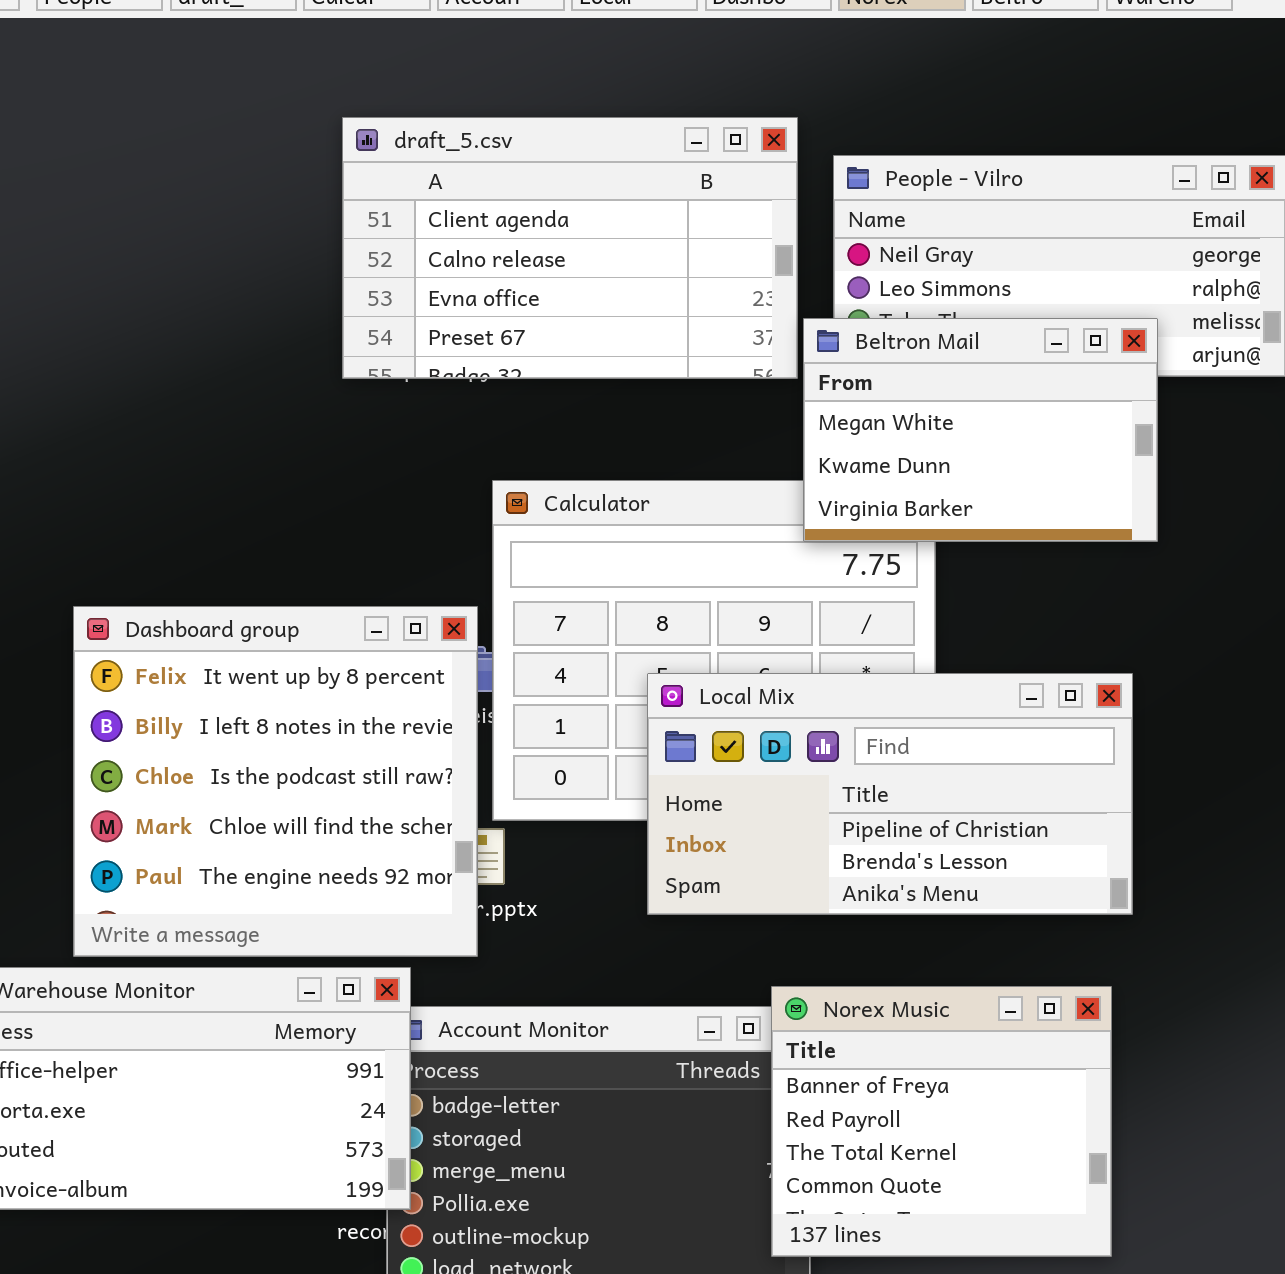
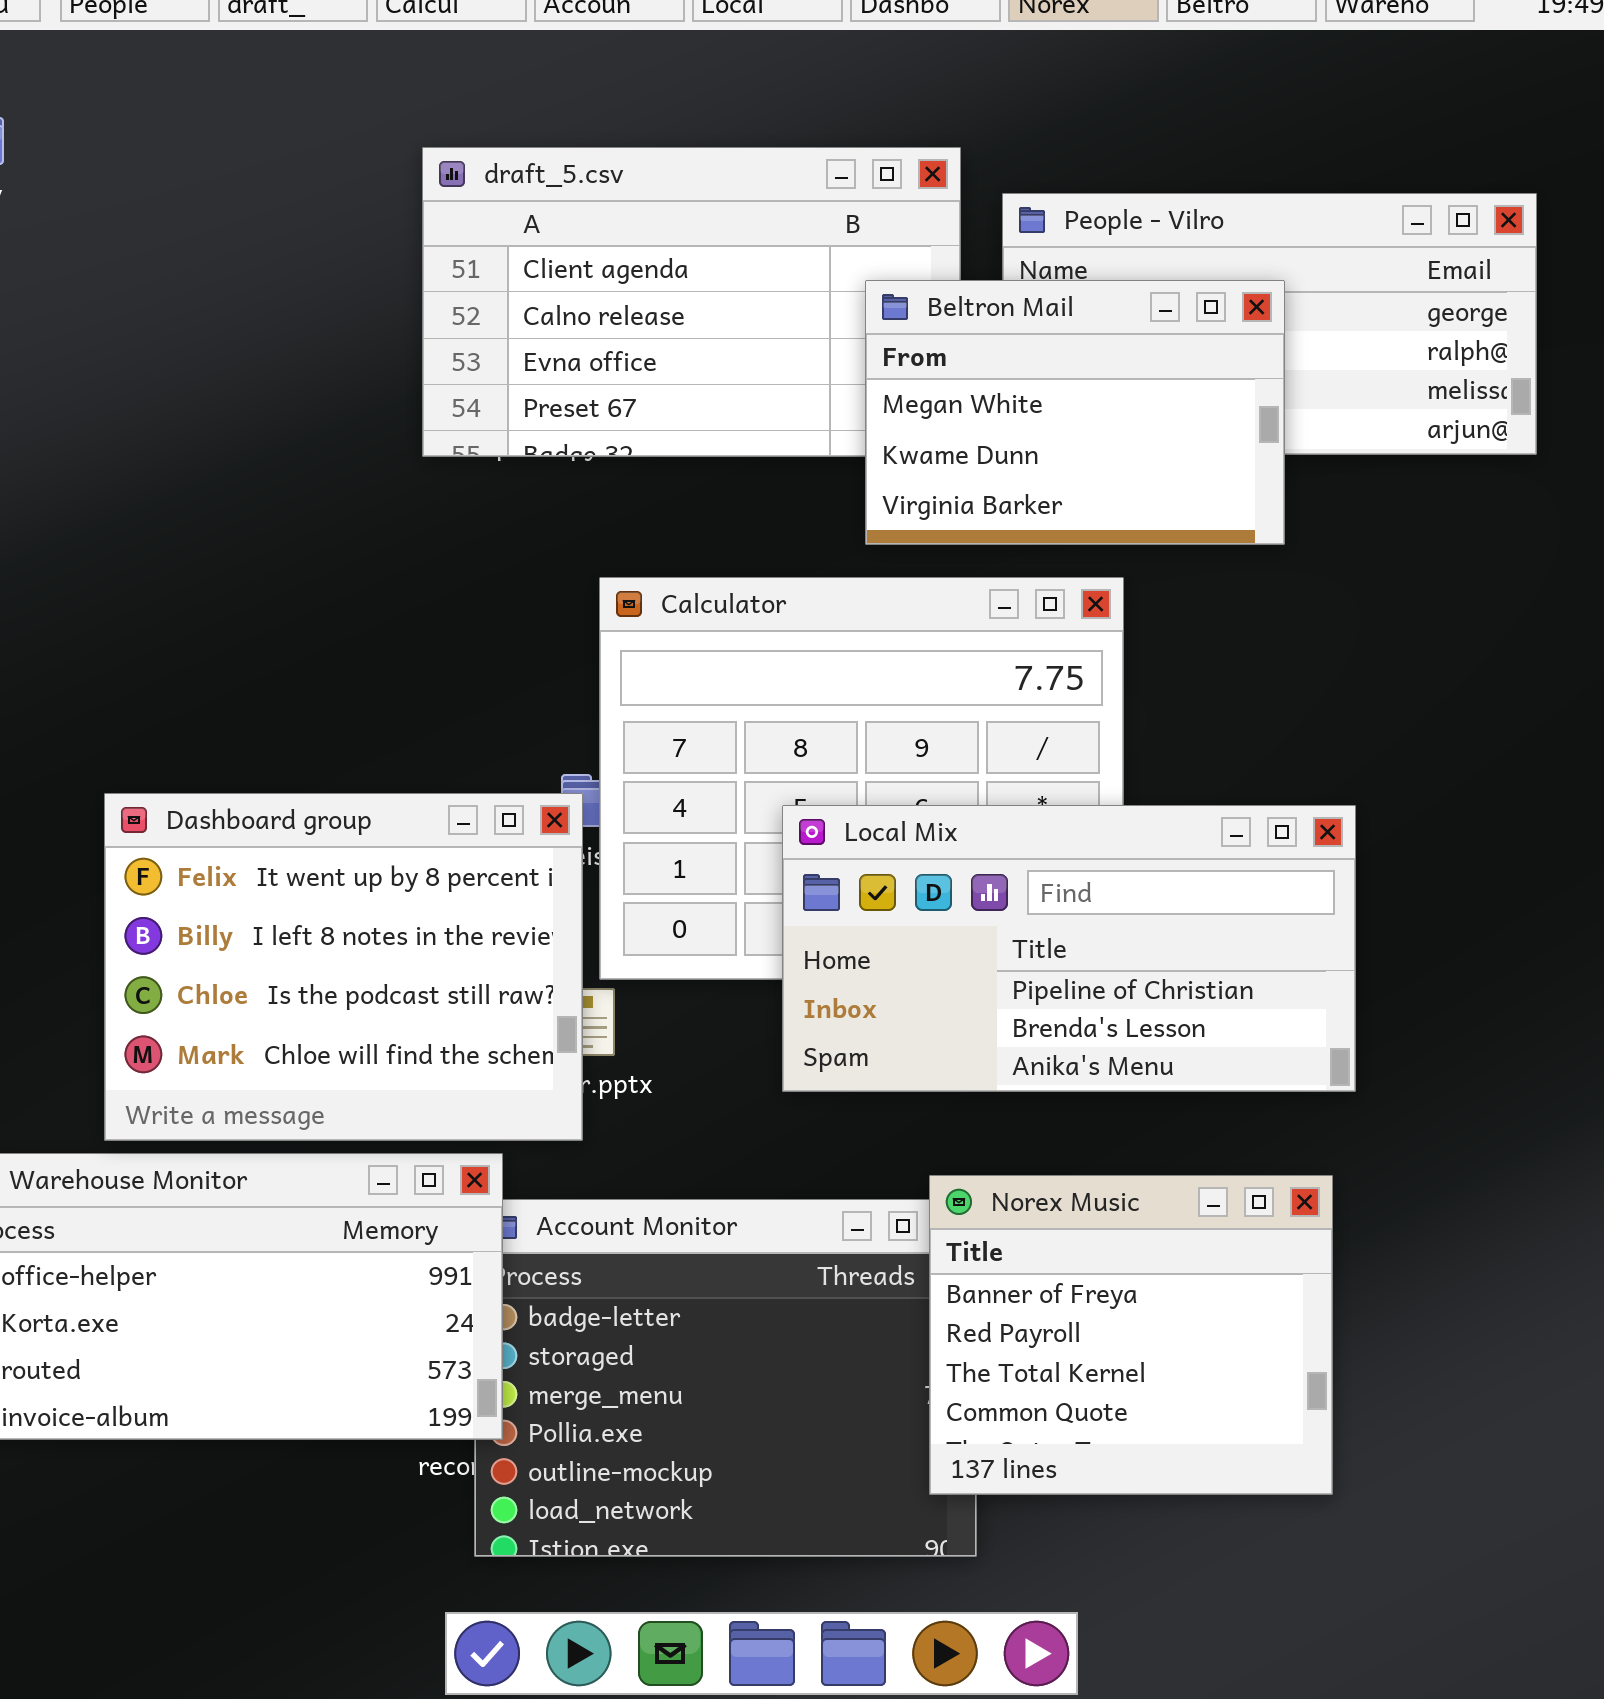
Beltron Mail: [803,318,1158,542] -> [865,280,1285,545], moved
Dashboard group: [73,606,478,957] -> [104,793,583,1141], resized

